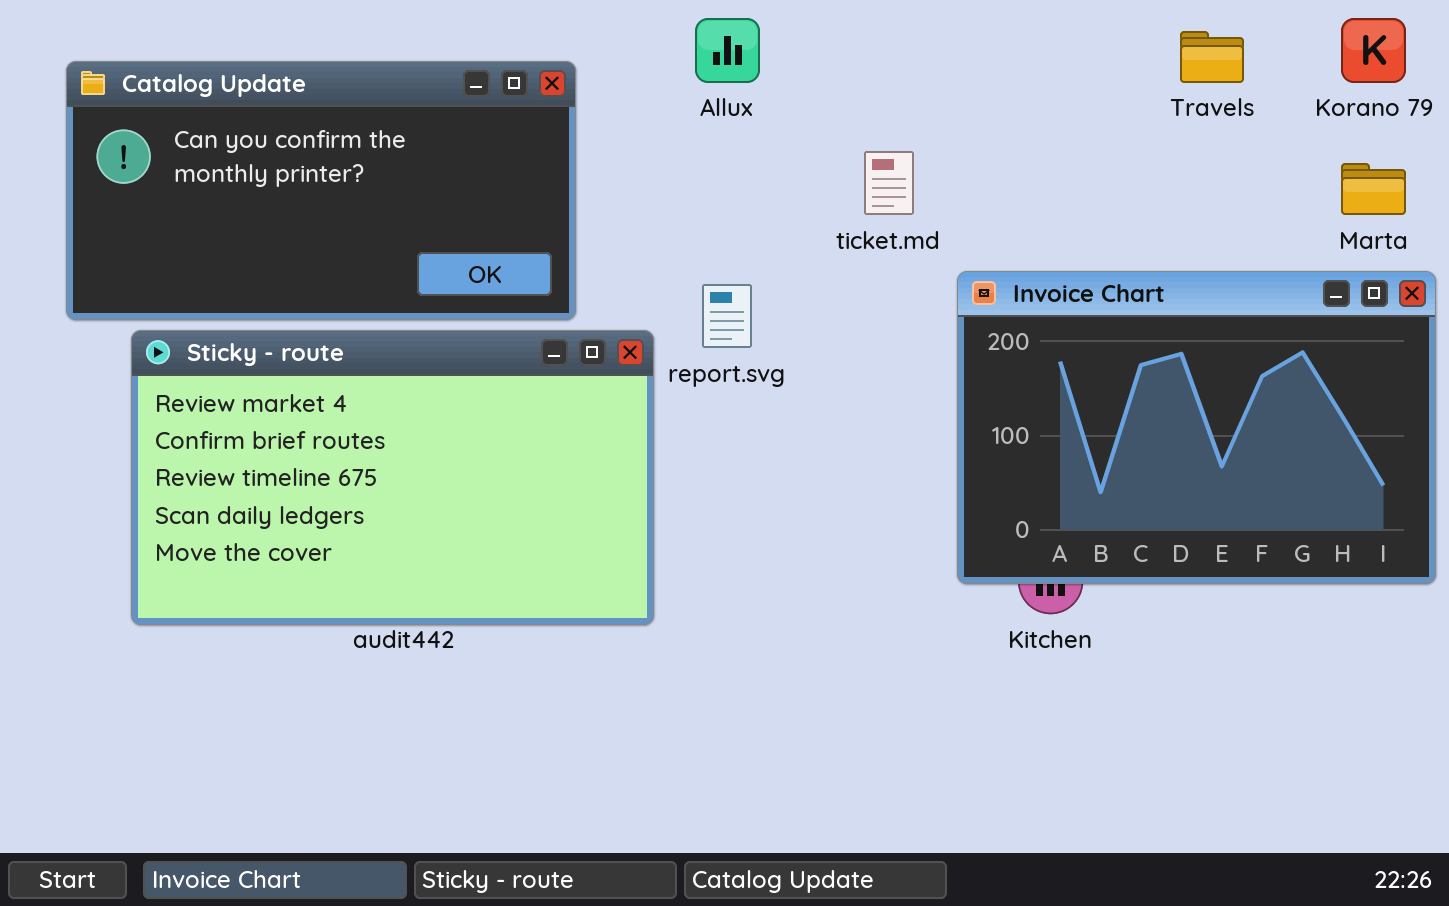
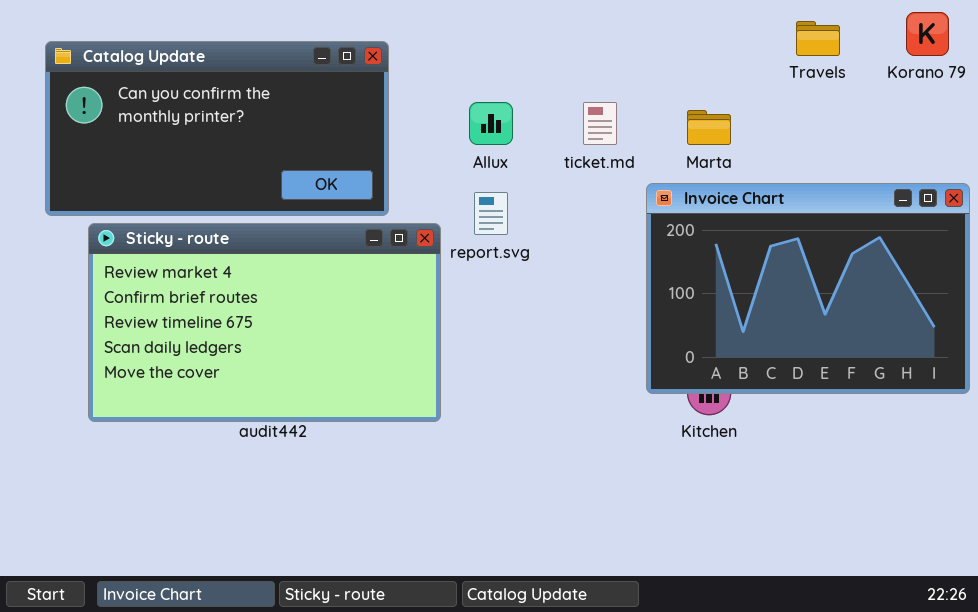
Allux: [695,18,760,83] -> [469,102,513,145], moved
Marta: [1341,163,1406,215] -> [687,110,731,145], moved

